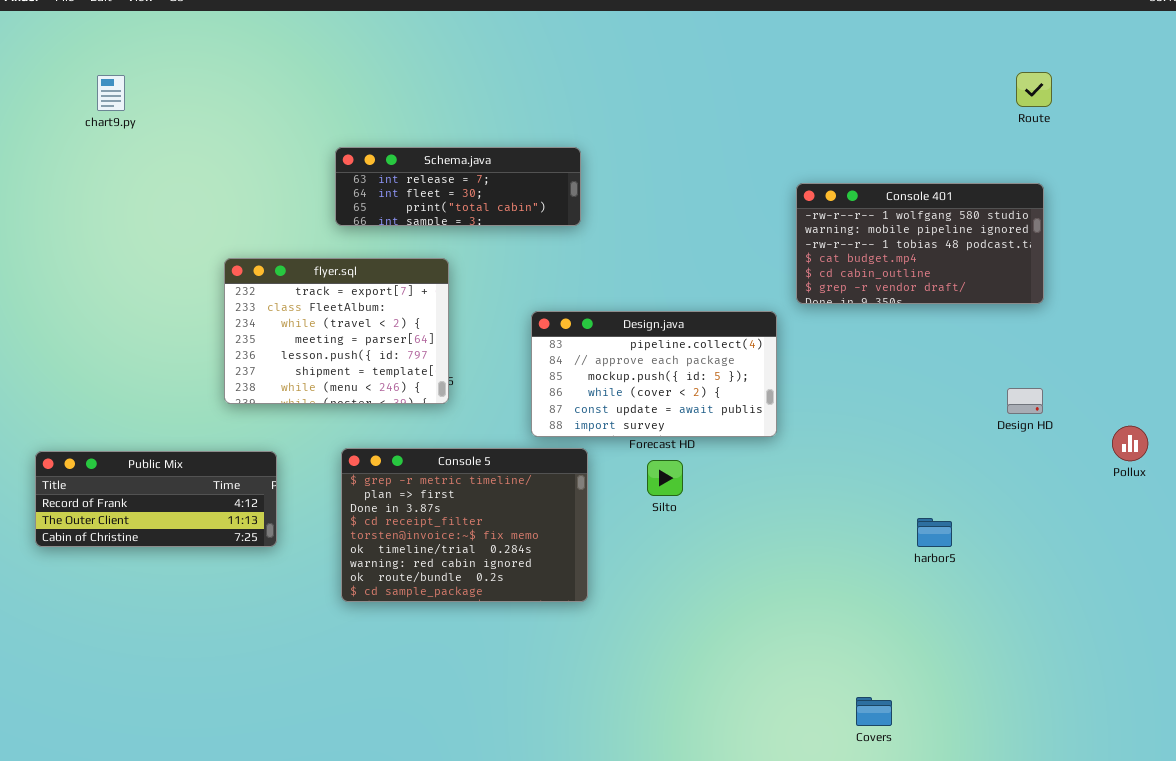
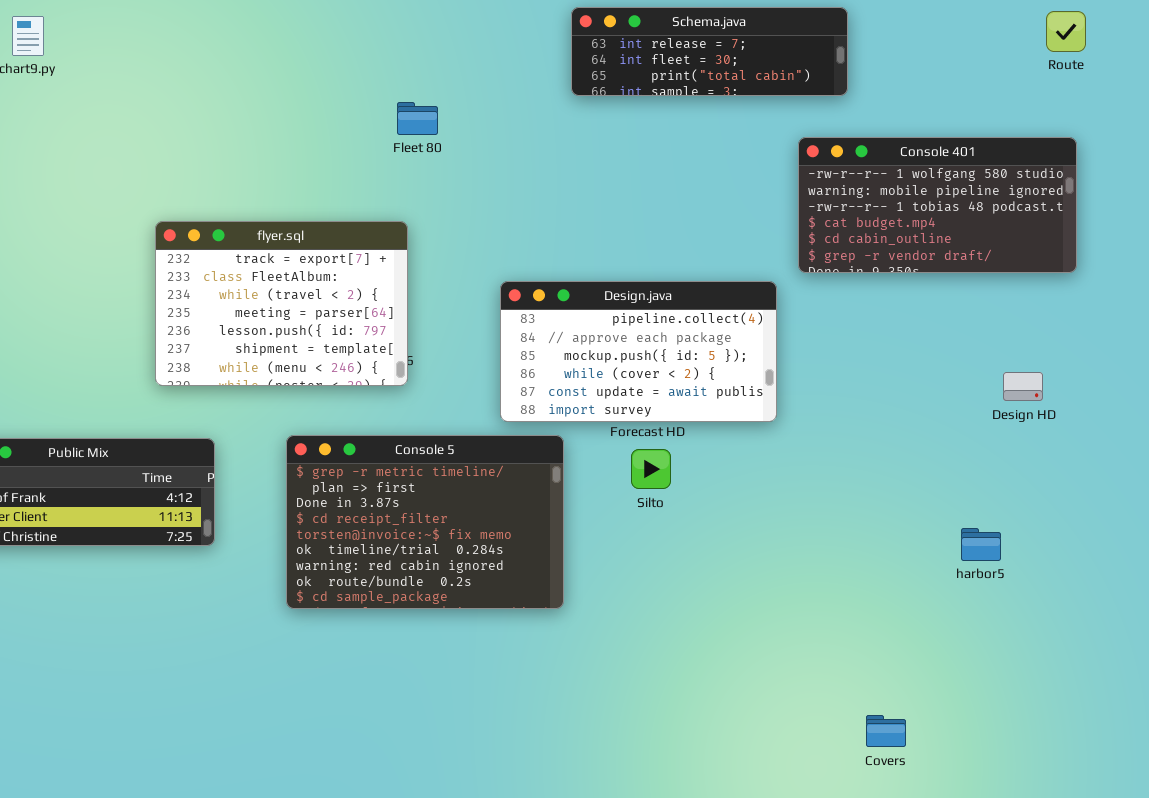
Schema.java: [335,147,581,226] -> [571,7,848,96], moved
Design HD: [1007,388,1043,414] -> [1003,372,1043,401], moved
harbor5: [917,518,952,547] -> [961,528,1001,561], moved

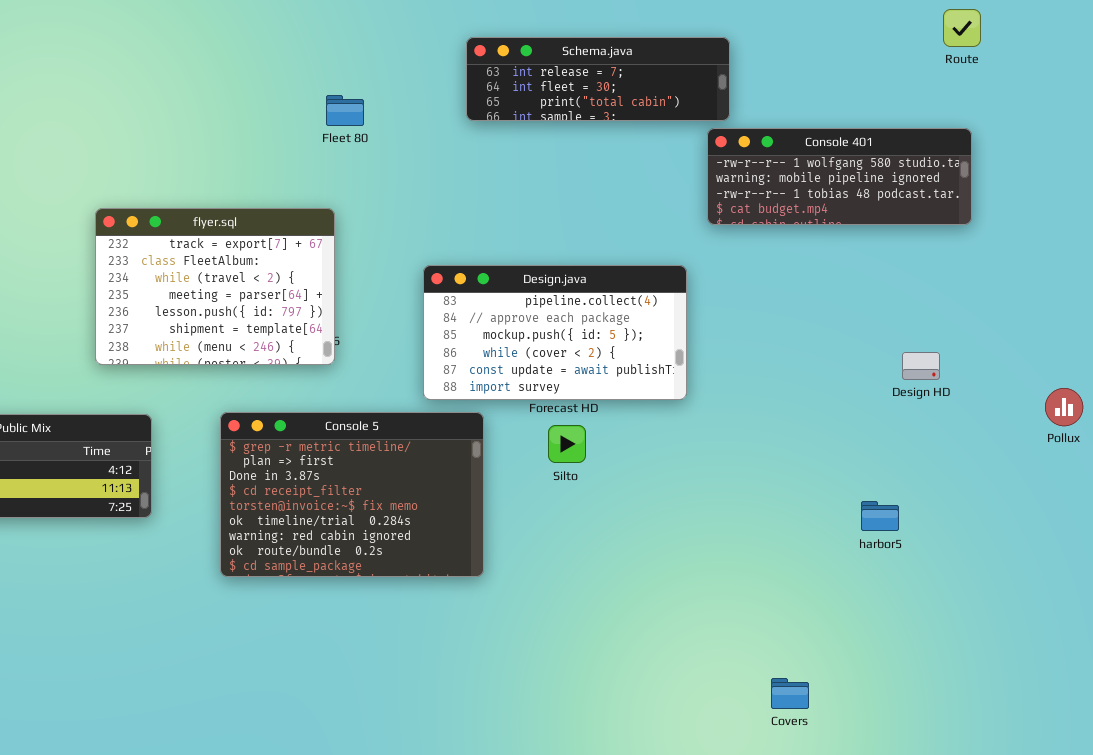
Schema.java: [571,7,848,96] -> [466,37,730,121], moved
Console 401: [798,137,1077,273] -> [707,128,972,225], resized

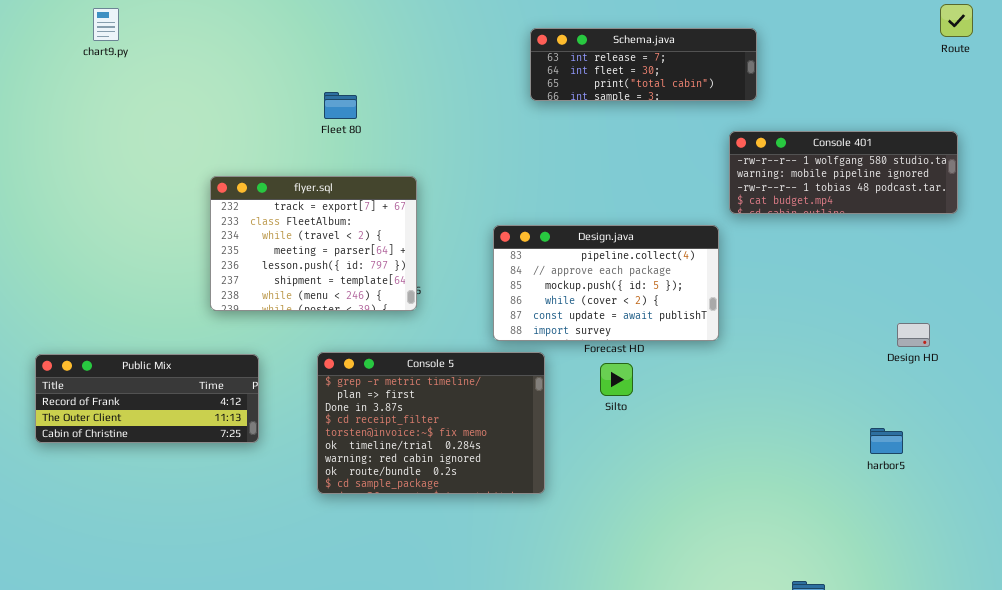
Fleet 80: [326,95,364,126] -> [324,92,357,119], moved
Console 401: [707,128,972,225] -> [729,131,958,214], moved
Design HD: [902,352,940,380] -> [897,323,930,347], moved

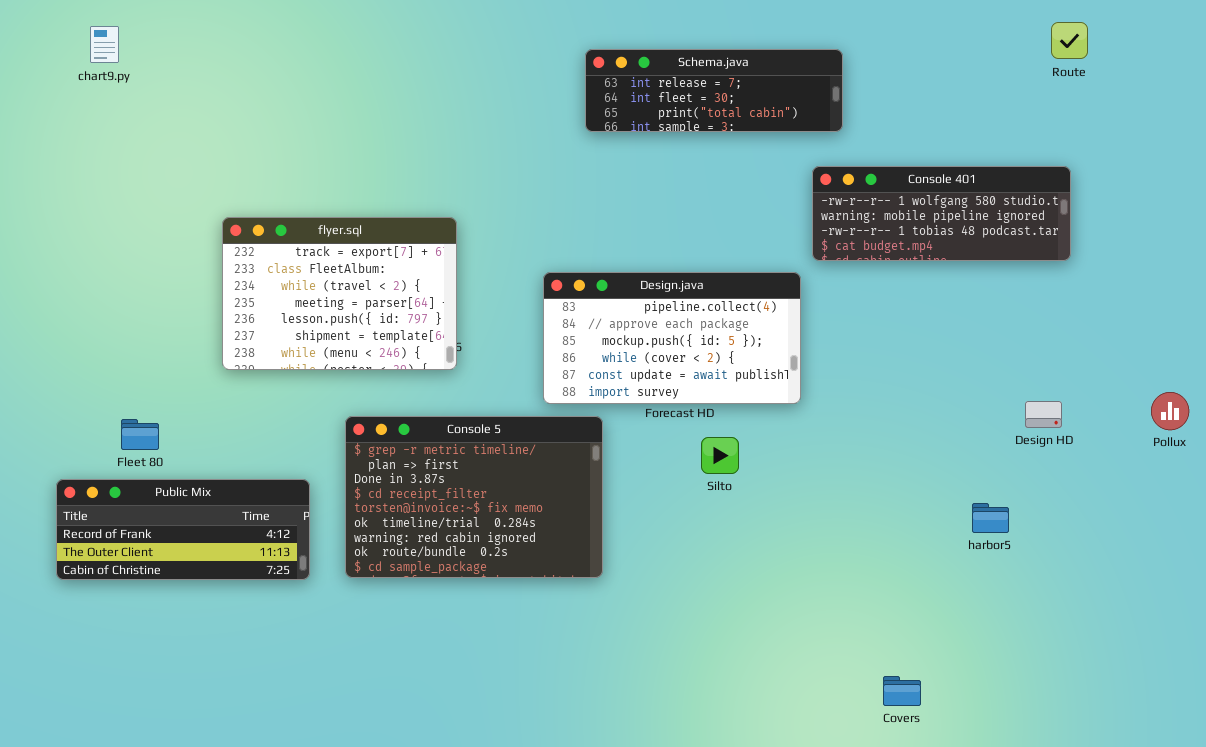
Fleet 80: [324,92,357,119] -> [121,419,159,450], moved
Design HD: [897,323,930,347] -> [1025,401,1062,428], moved
Public Mix: [35,354,259,443] -> [56,479,310,580], moved
Silto: [600,363,633,396] -> [701,437,739,474], moved

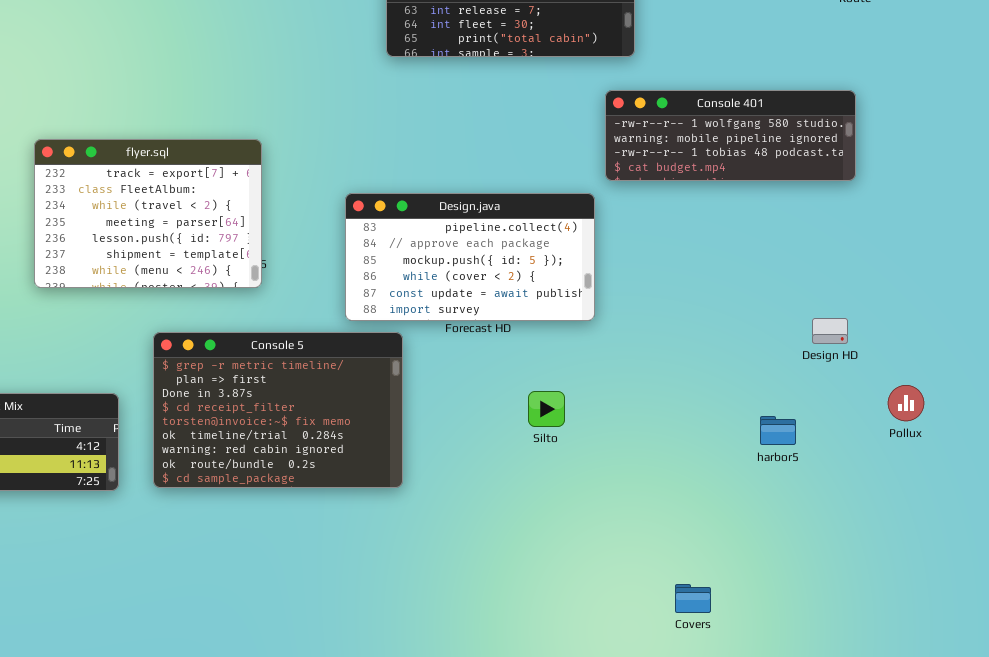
Pollux: [1151,392,1189,430] -> [888,385,924,421], moved
Silto: [701,437,739,474] -> [528,391,565,427], moved

